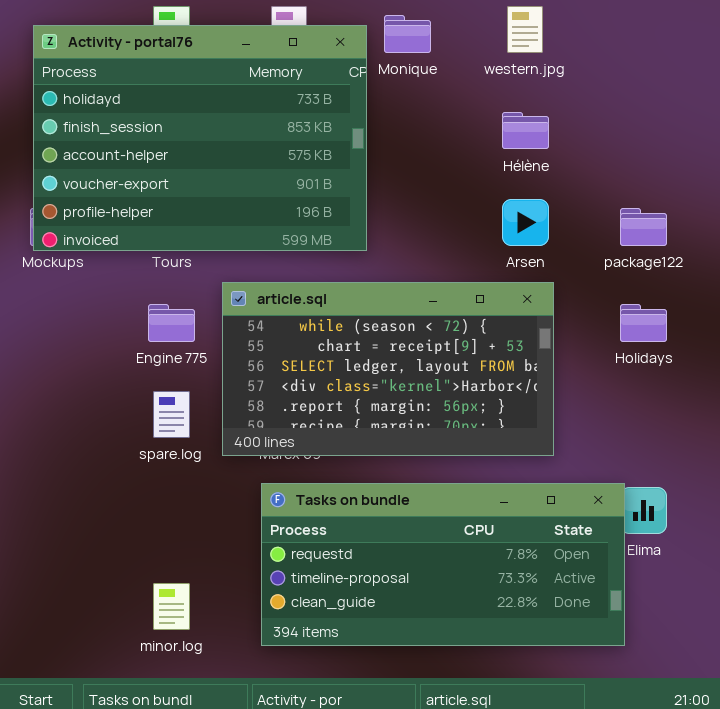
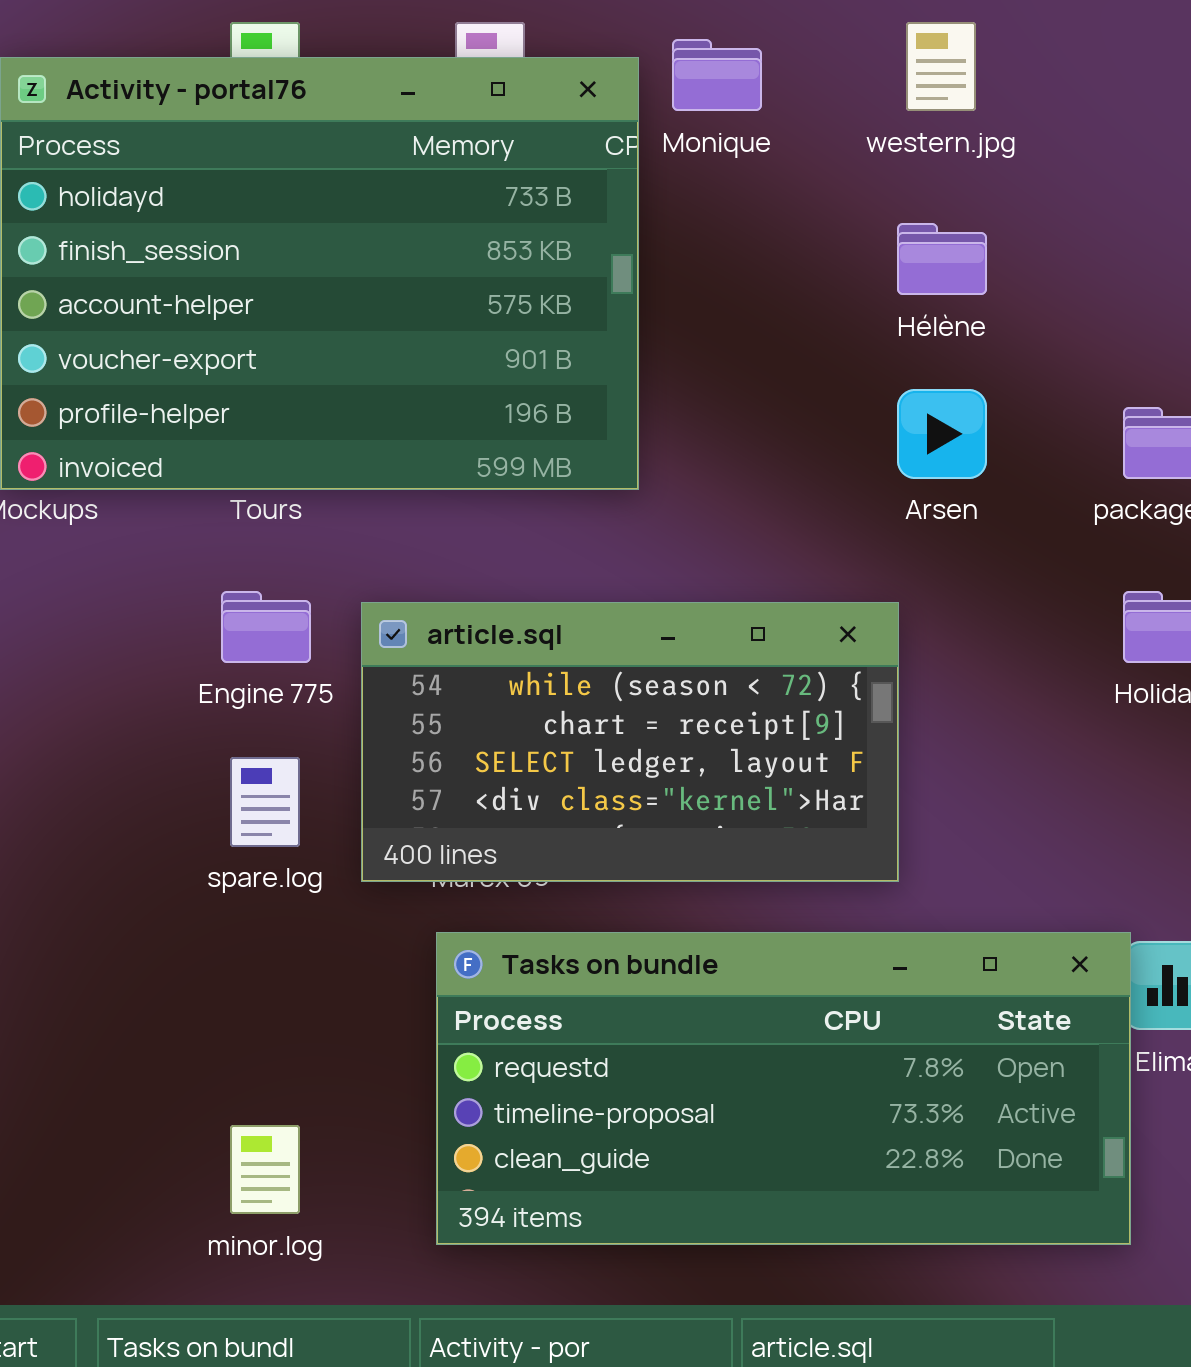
article.sql: [222,282,554,456] -> [361,602,899,882], resized

